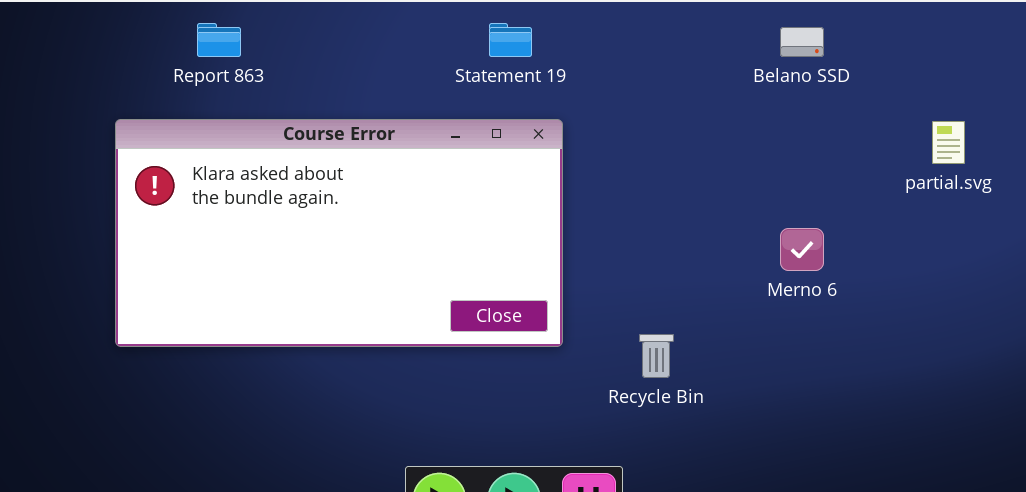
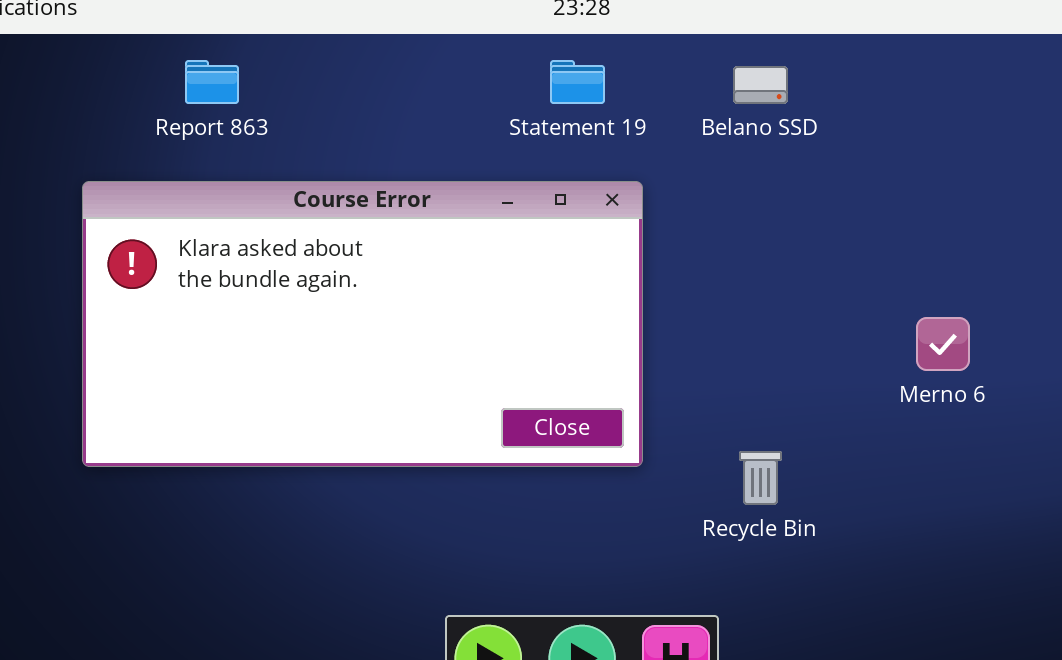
Belano SSD: [780,27,824,57] -> [733,66,788,104], moved

